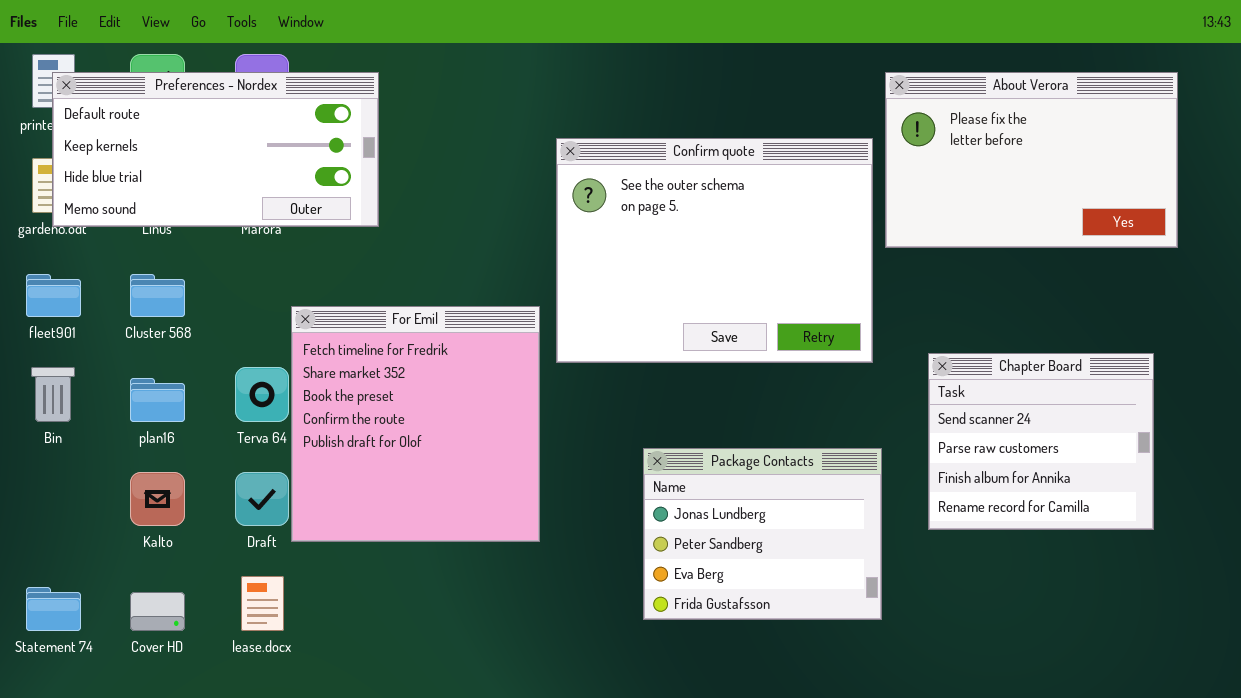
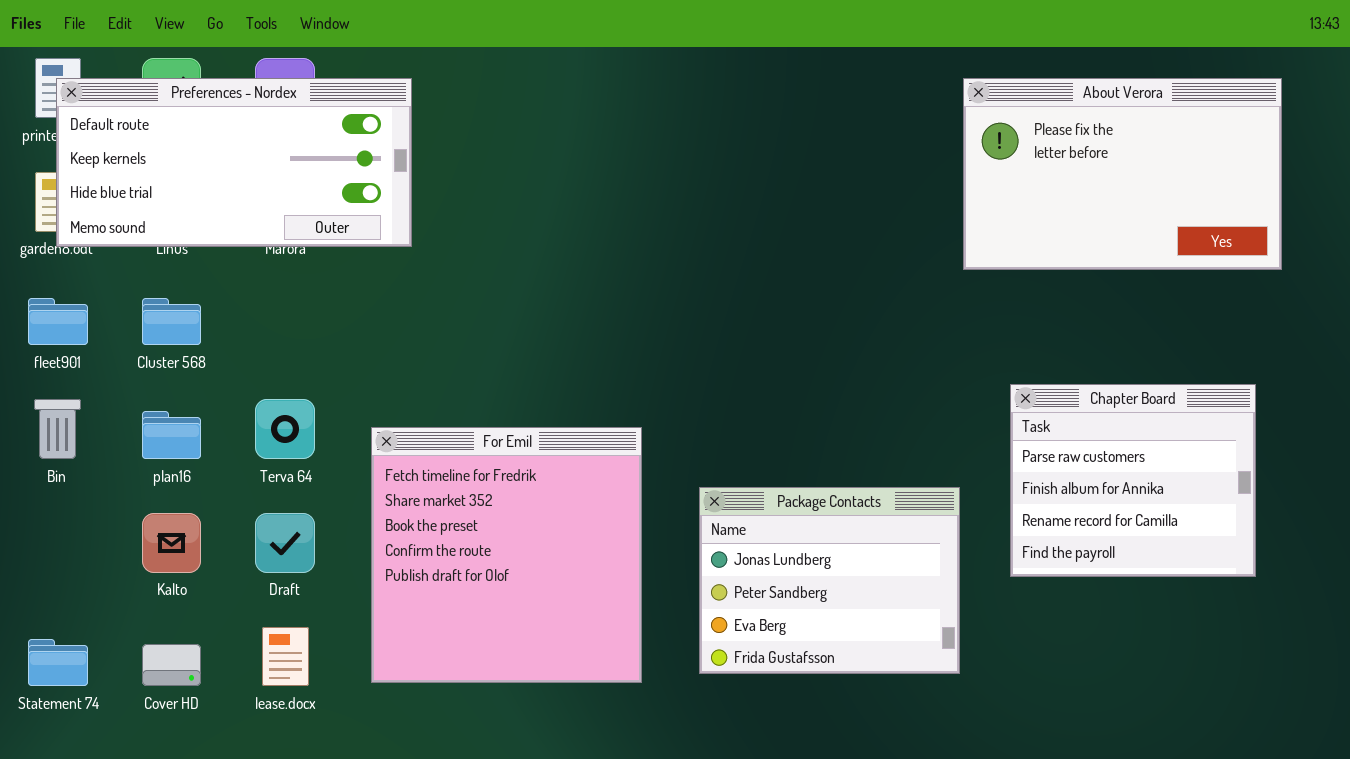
Confirm quote: [556,138,873,363] -> none, closed
For Emil: [291,306,540,542] -> [371,427,642,683], moved
Chapter Board: [928,353,1154,530] -> [1010,384,1256,577], scrolled down 1 row

